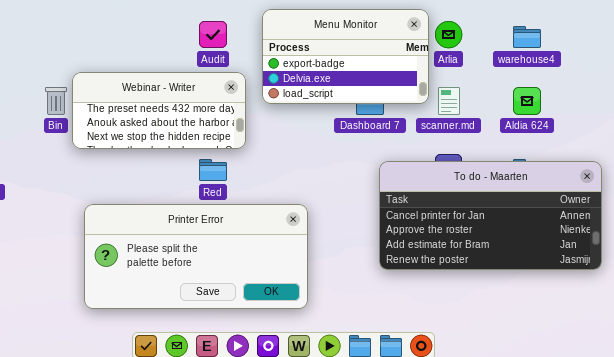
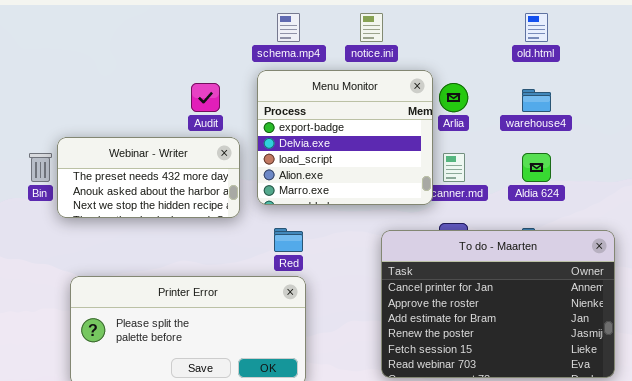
Menu Monitor: [262,9,429,104] -> [257,70,433,205], resized
Red: [199,159,227,181] -> [274,228,303,252], moved
To do - Maarten: [379,161,602,270] -> [381,230,615,378], resized

